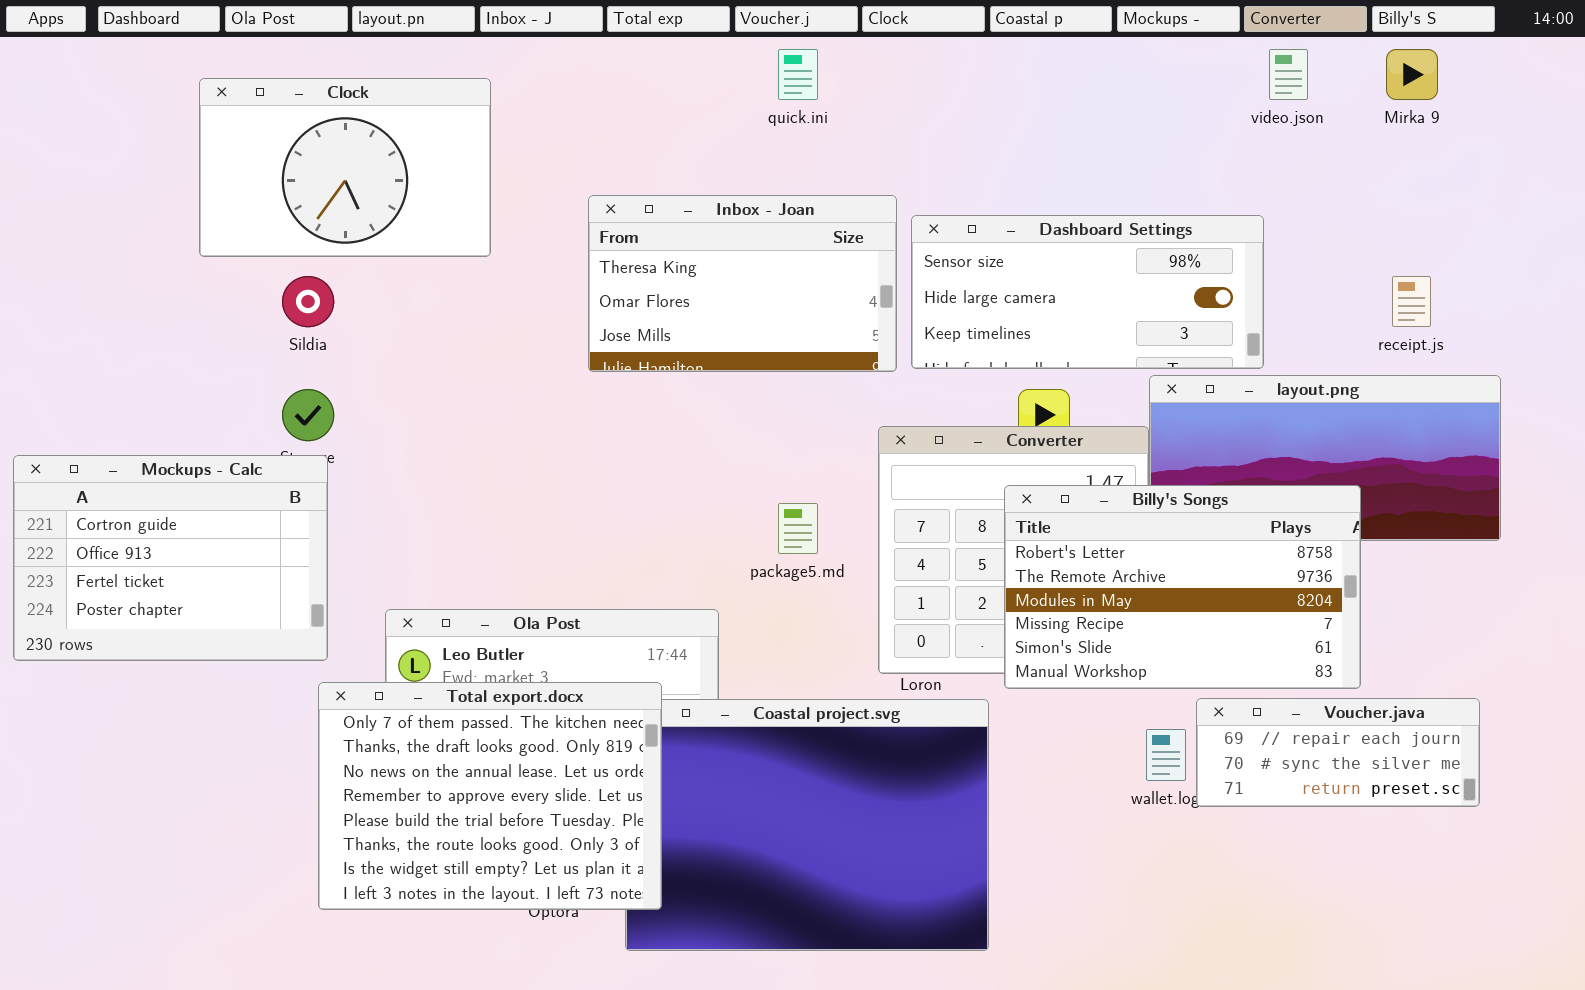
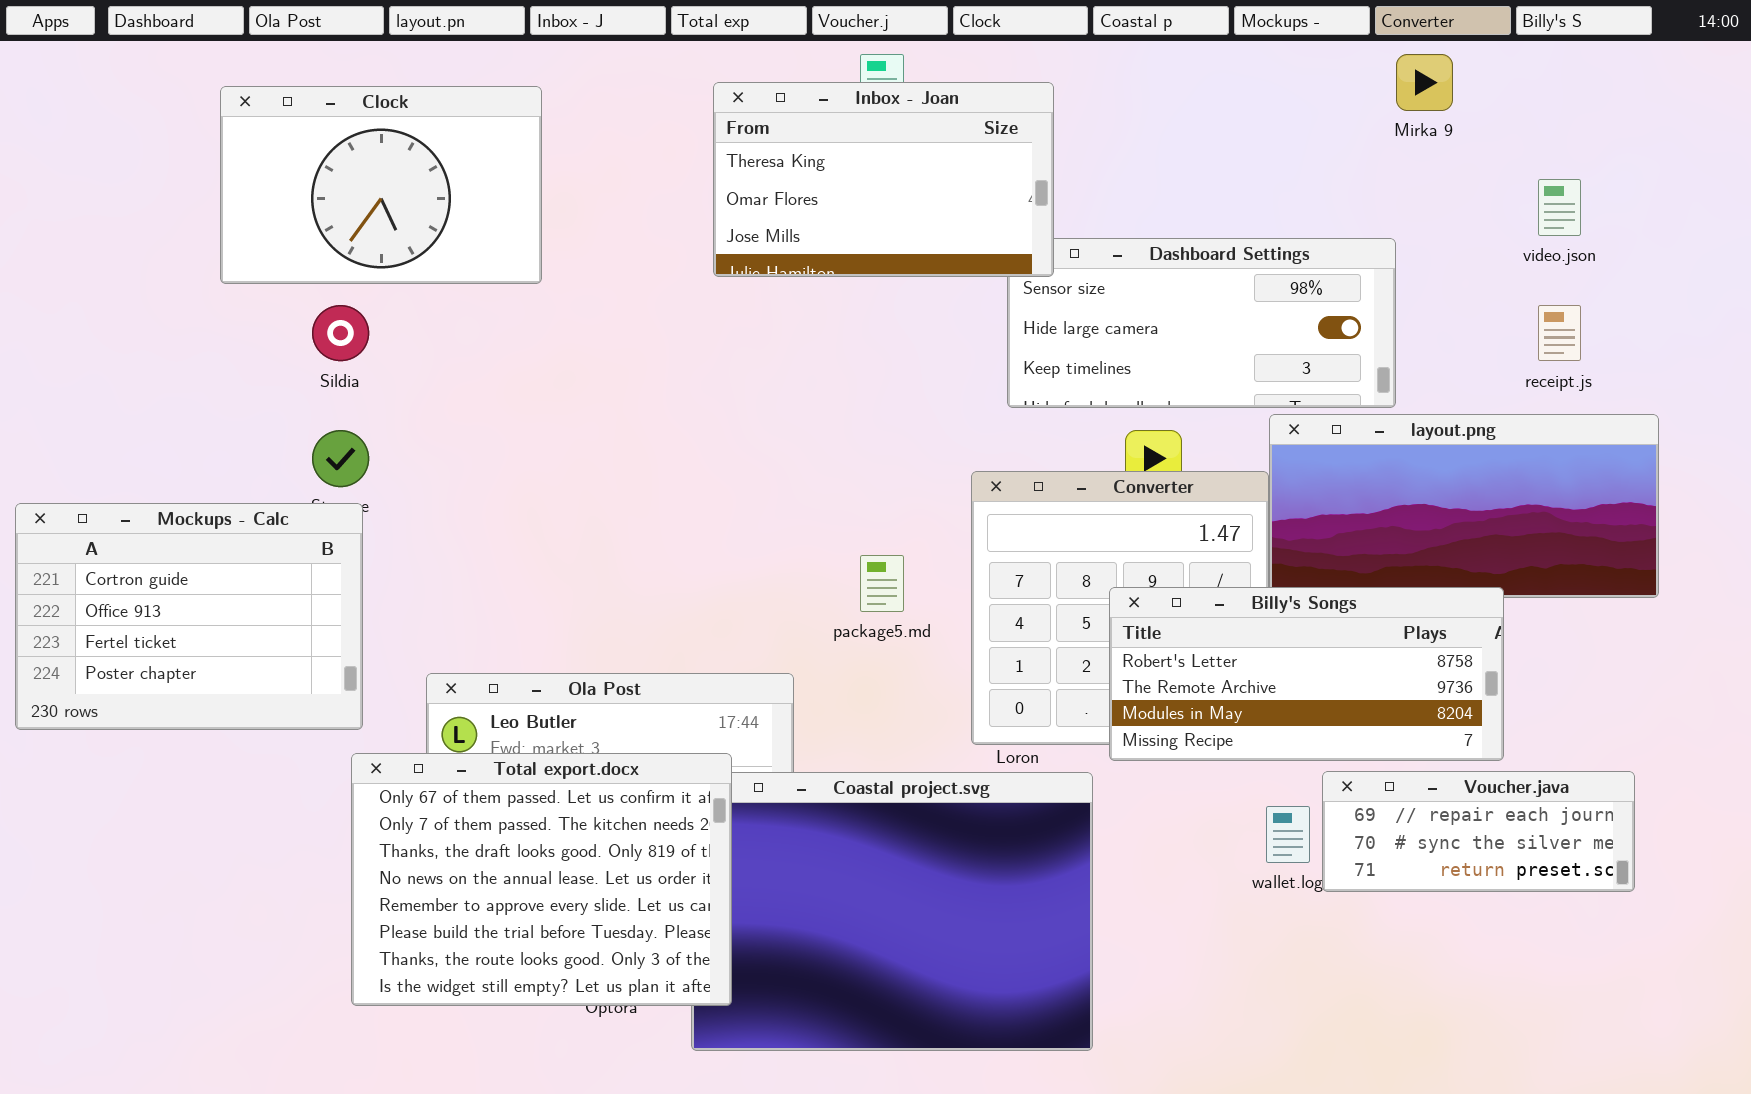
video.json: [1269,49,1308,100] -> [1538,179,1581,236], moved
Mirka 9: [1386,49,1438,100] -> [1396,54,1453,111], moved
Inbox - Joan: [588,195,897,372] -> [713,82,1054,277], moved
Billy's Songs: [1004,485,1361,689] -> [1109,587,1504,761], resized
Total export.docx: [318,682,662,910] -> [351,753,732,1006], scrolled up 1 row

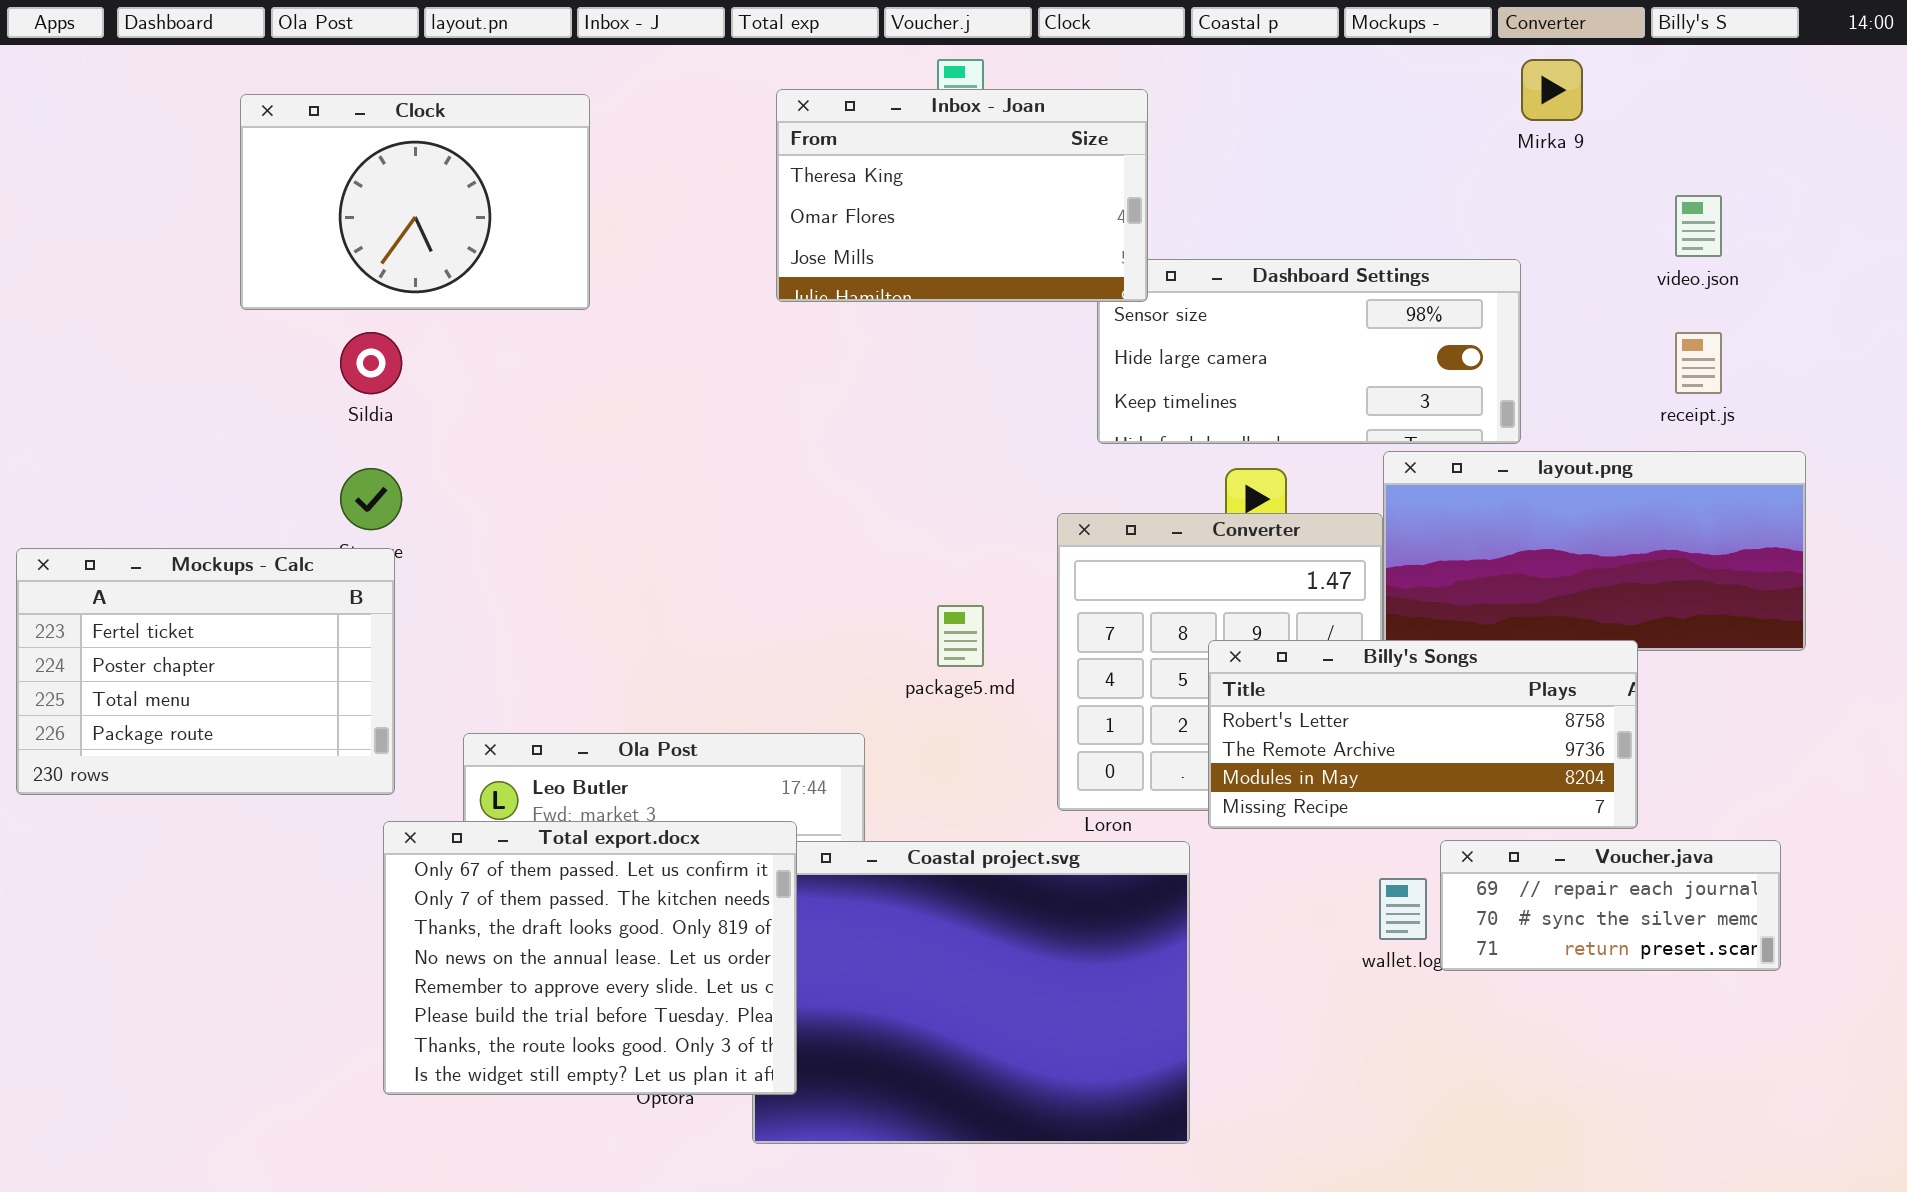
Mockups - Calc: [15,503,363,730] -> [16,548,395,795], scrolled down 2 rows

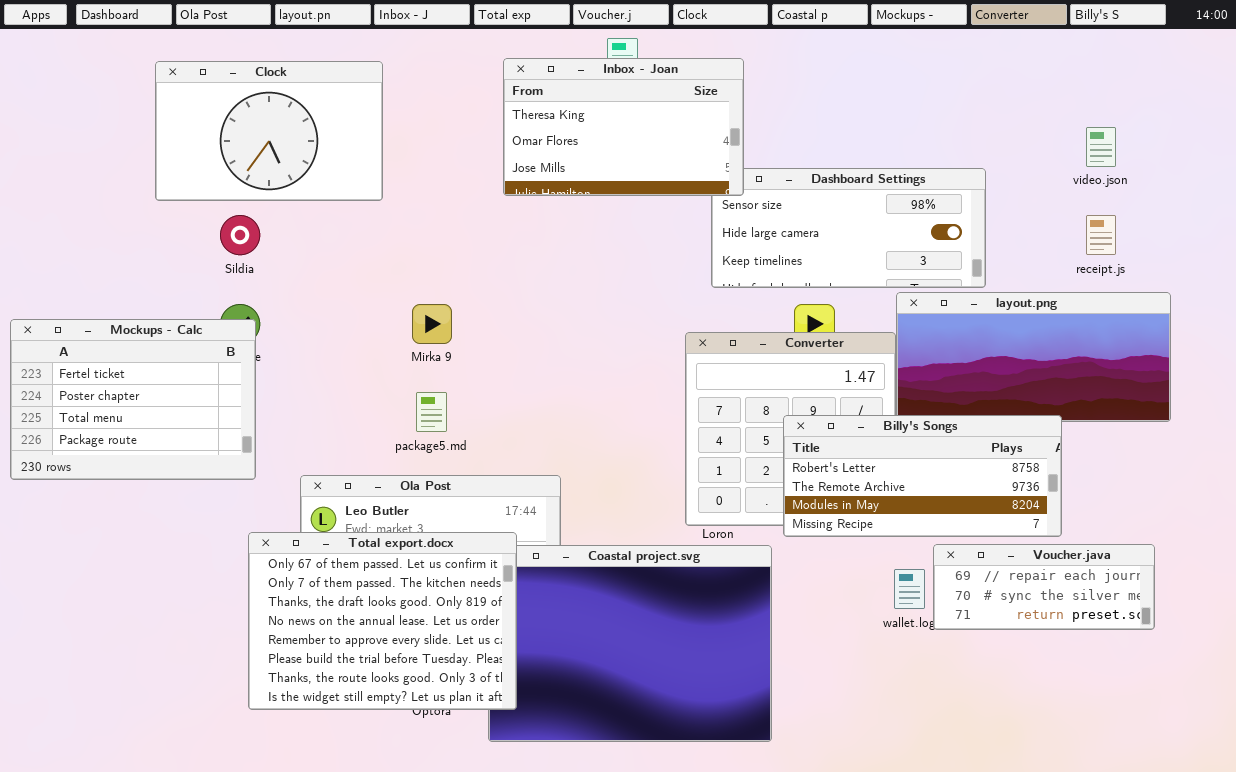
Mirka 9: [1521,59,1583,121] -> [412,304,452,344], moved
Mockups - Calc: [16,548,395,795] -> [10,319,256,480], moved
package5.md: [937,605,984,667] -> [416,392,447,432], moved

